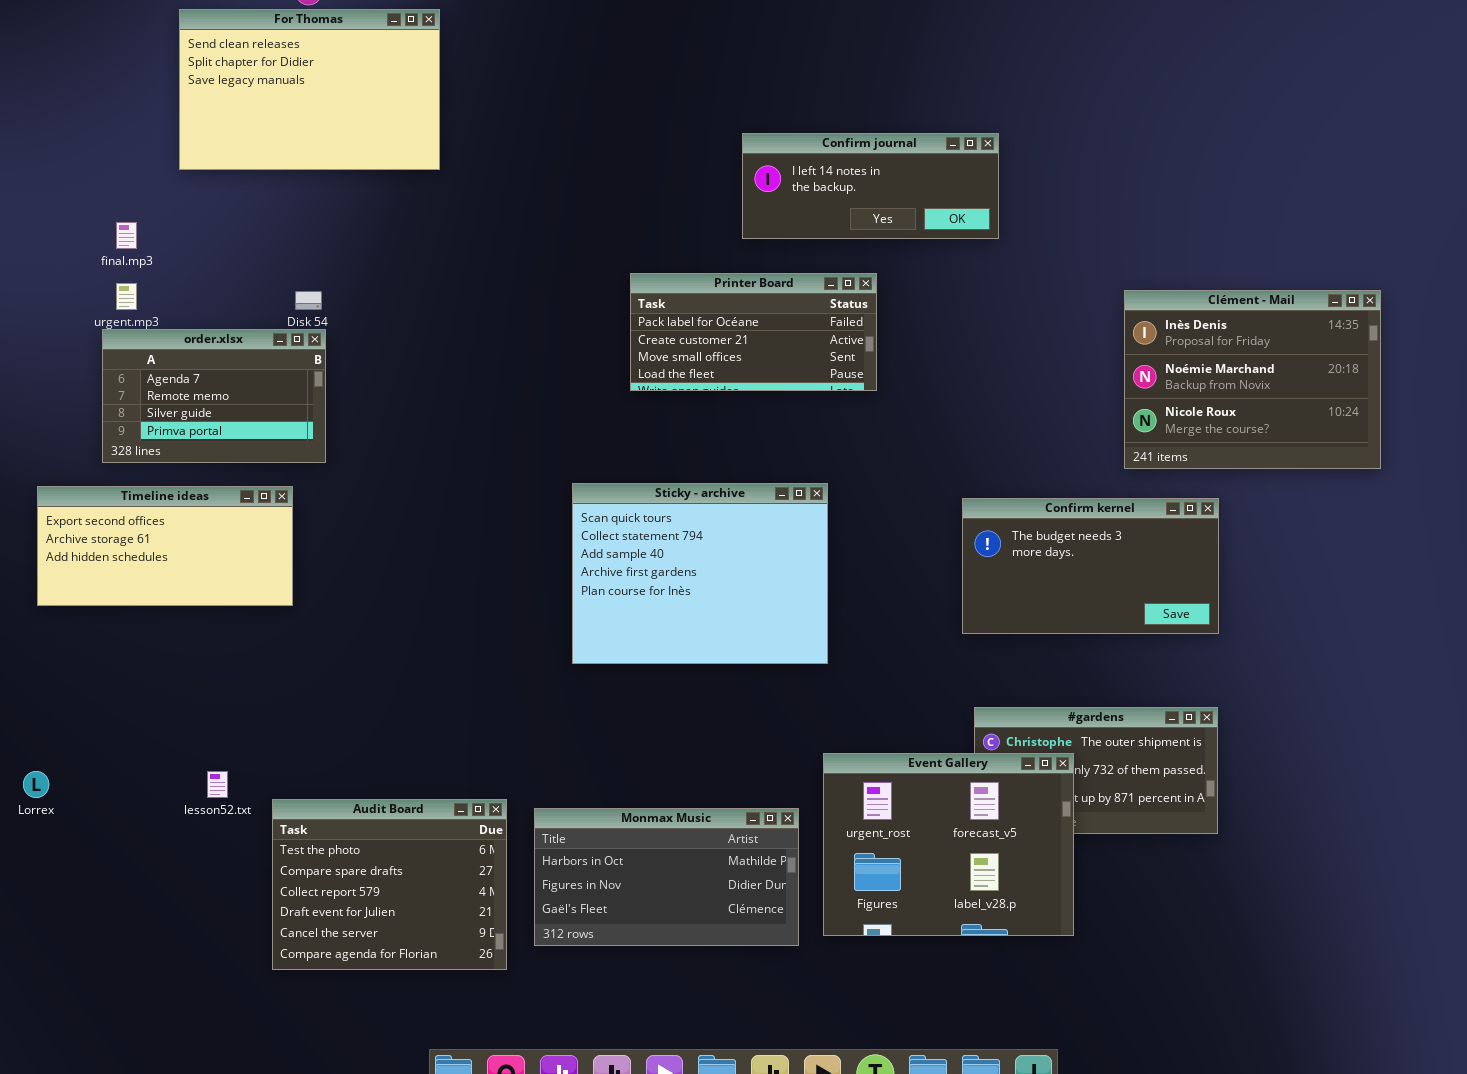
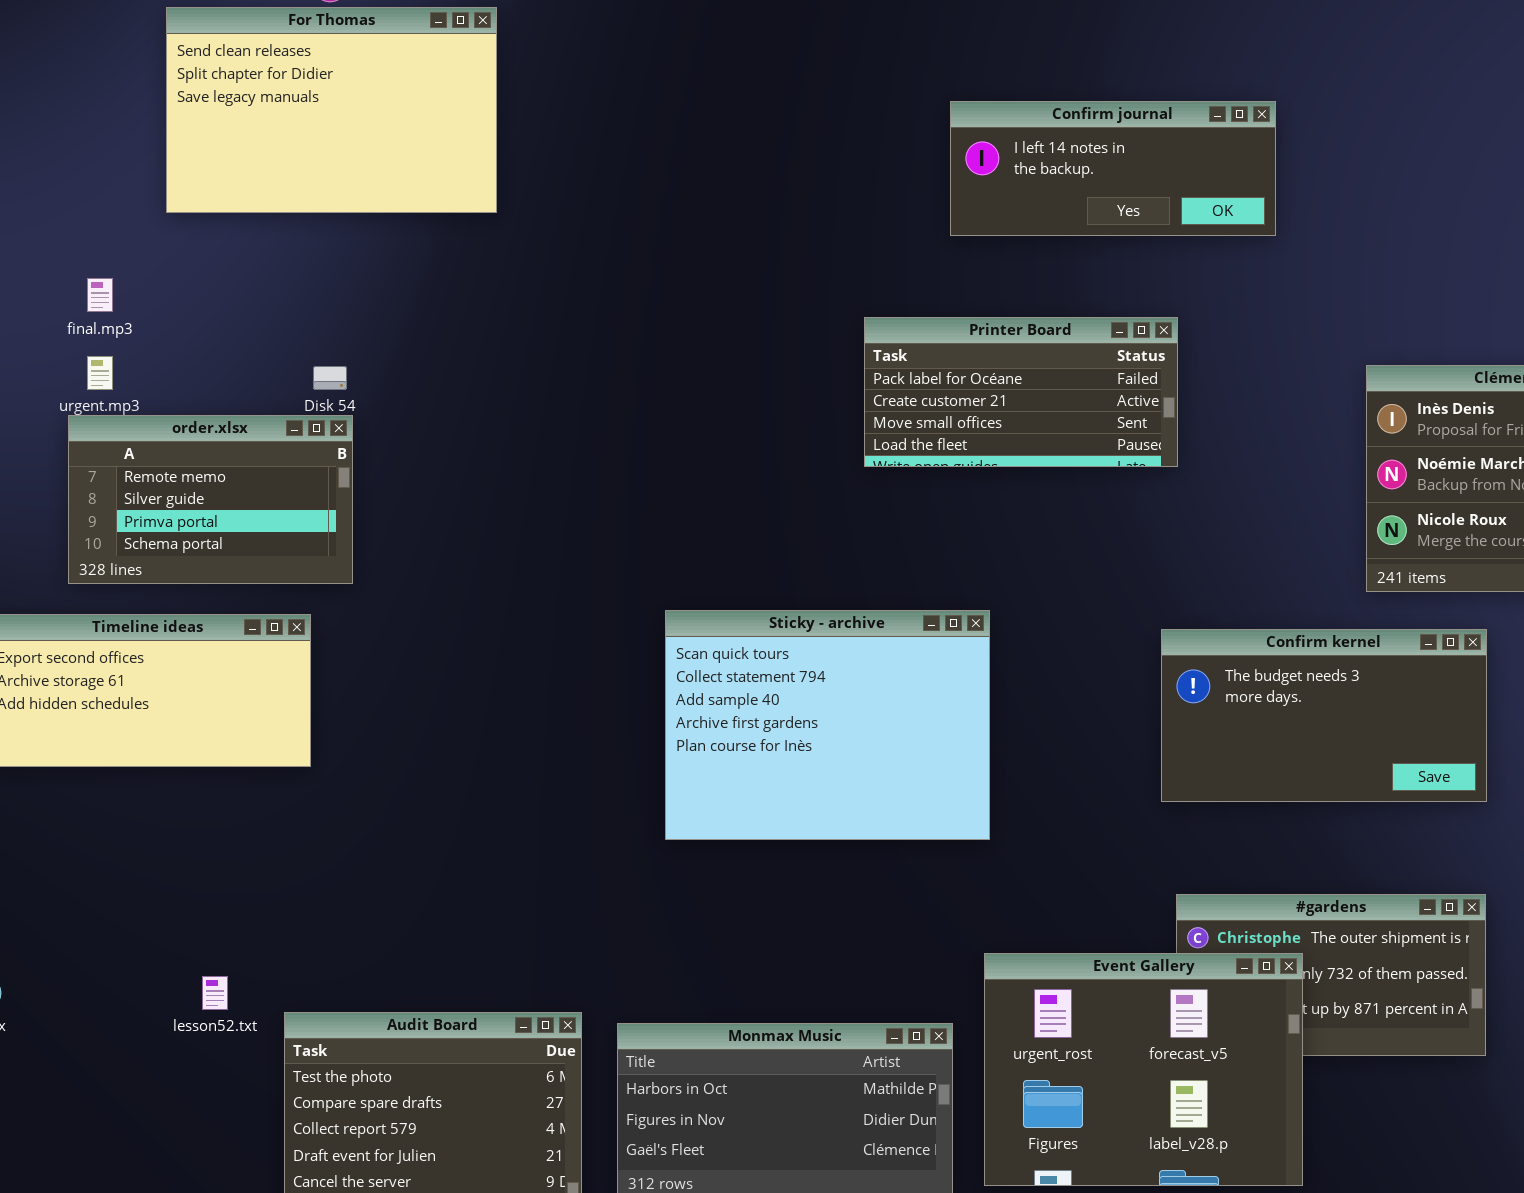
Confirm journal: [742,133,999,239] -> [950,101,1276,236], moved
Printer Board: [630,273,877,391] -> [864,317,1178,467], moved
order.xlsx: [102,329,326,463] -> [68,415,353,584], scrolled down 1 row

